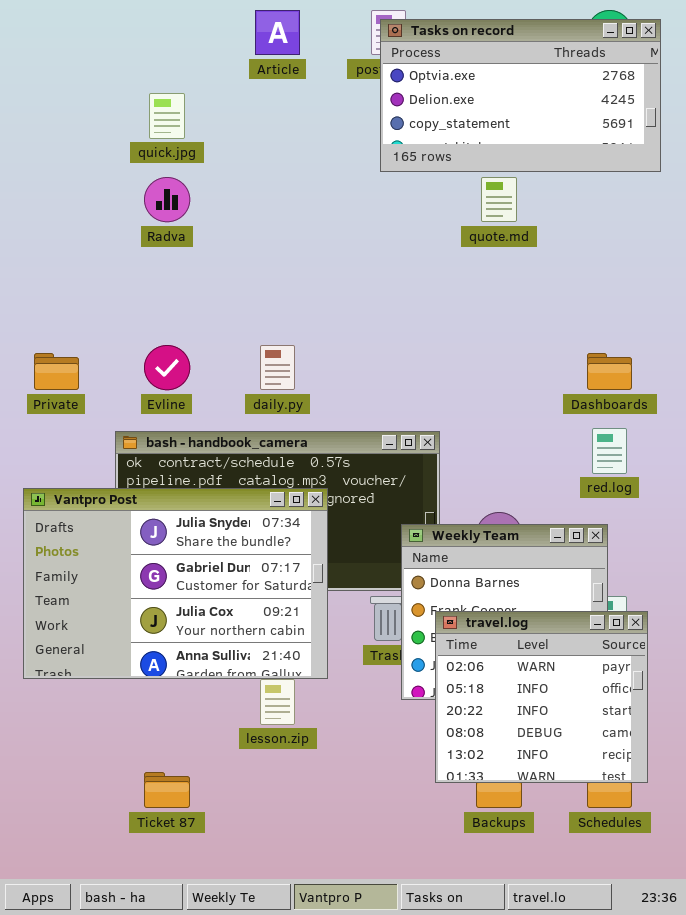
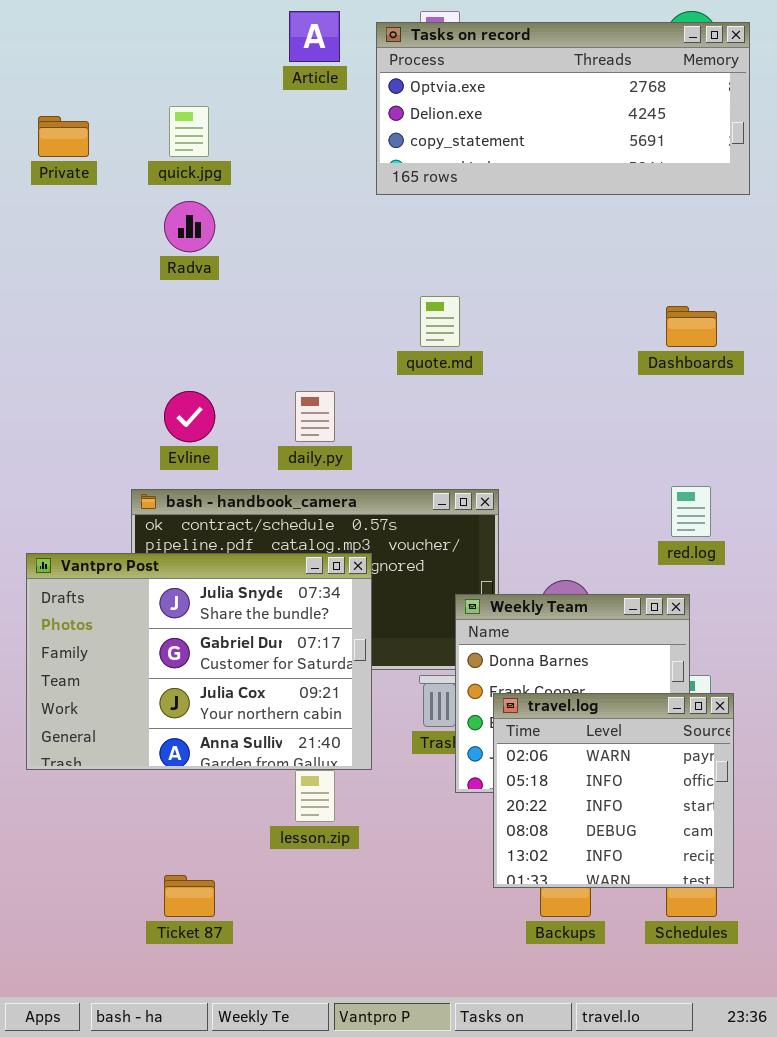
Tasks on record: [380,19,661,172] -> [376,22,750,195], resized
quote.md: [481,177,517,222] -> [420,296,460,347], moved
Private: [34,353,79,390] -> [38,116,89,157], moved
Dashboards: [587,353,632,390] -> [666,306,717,347], moved

